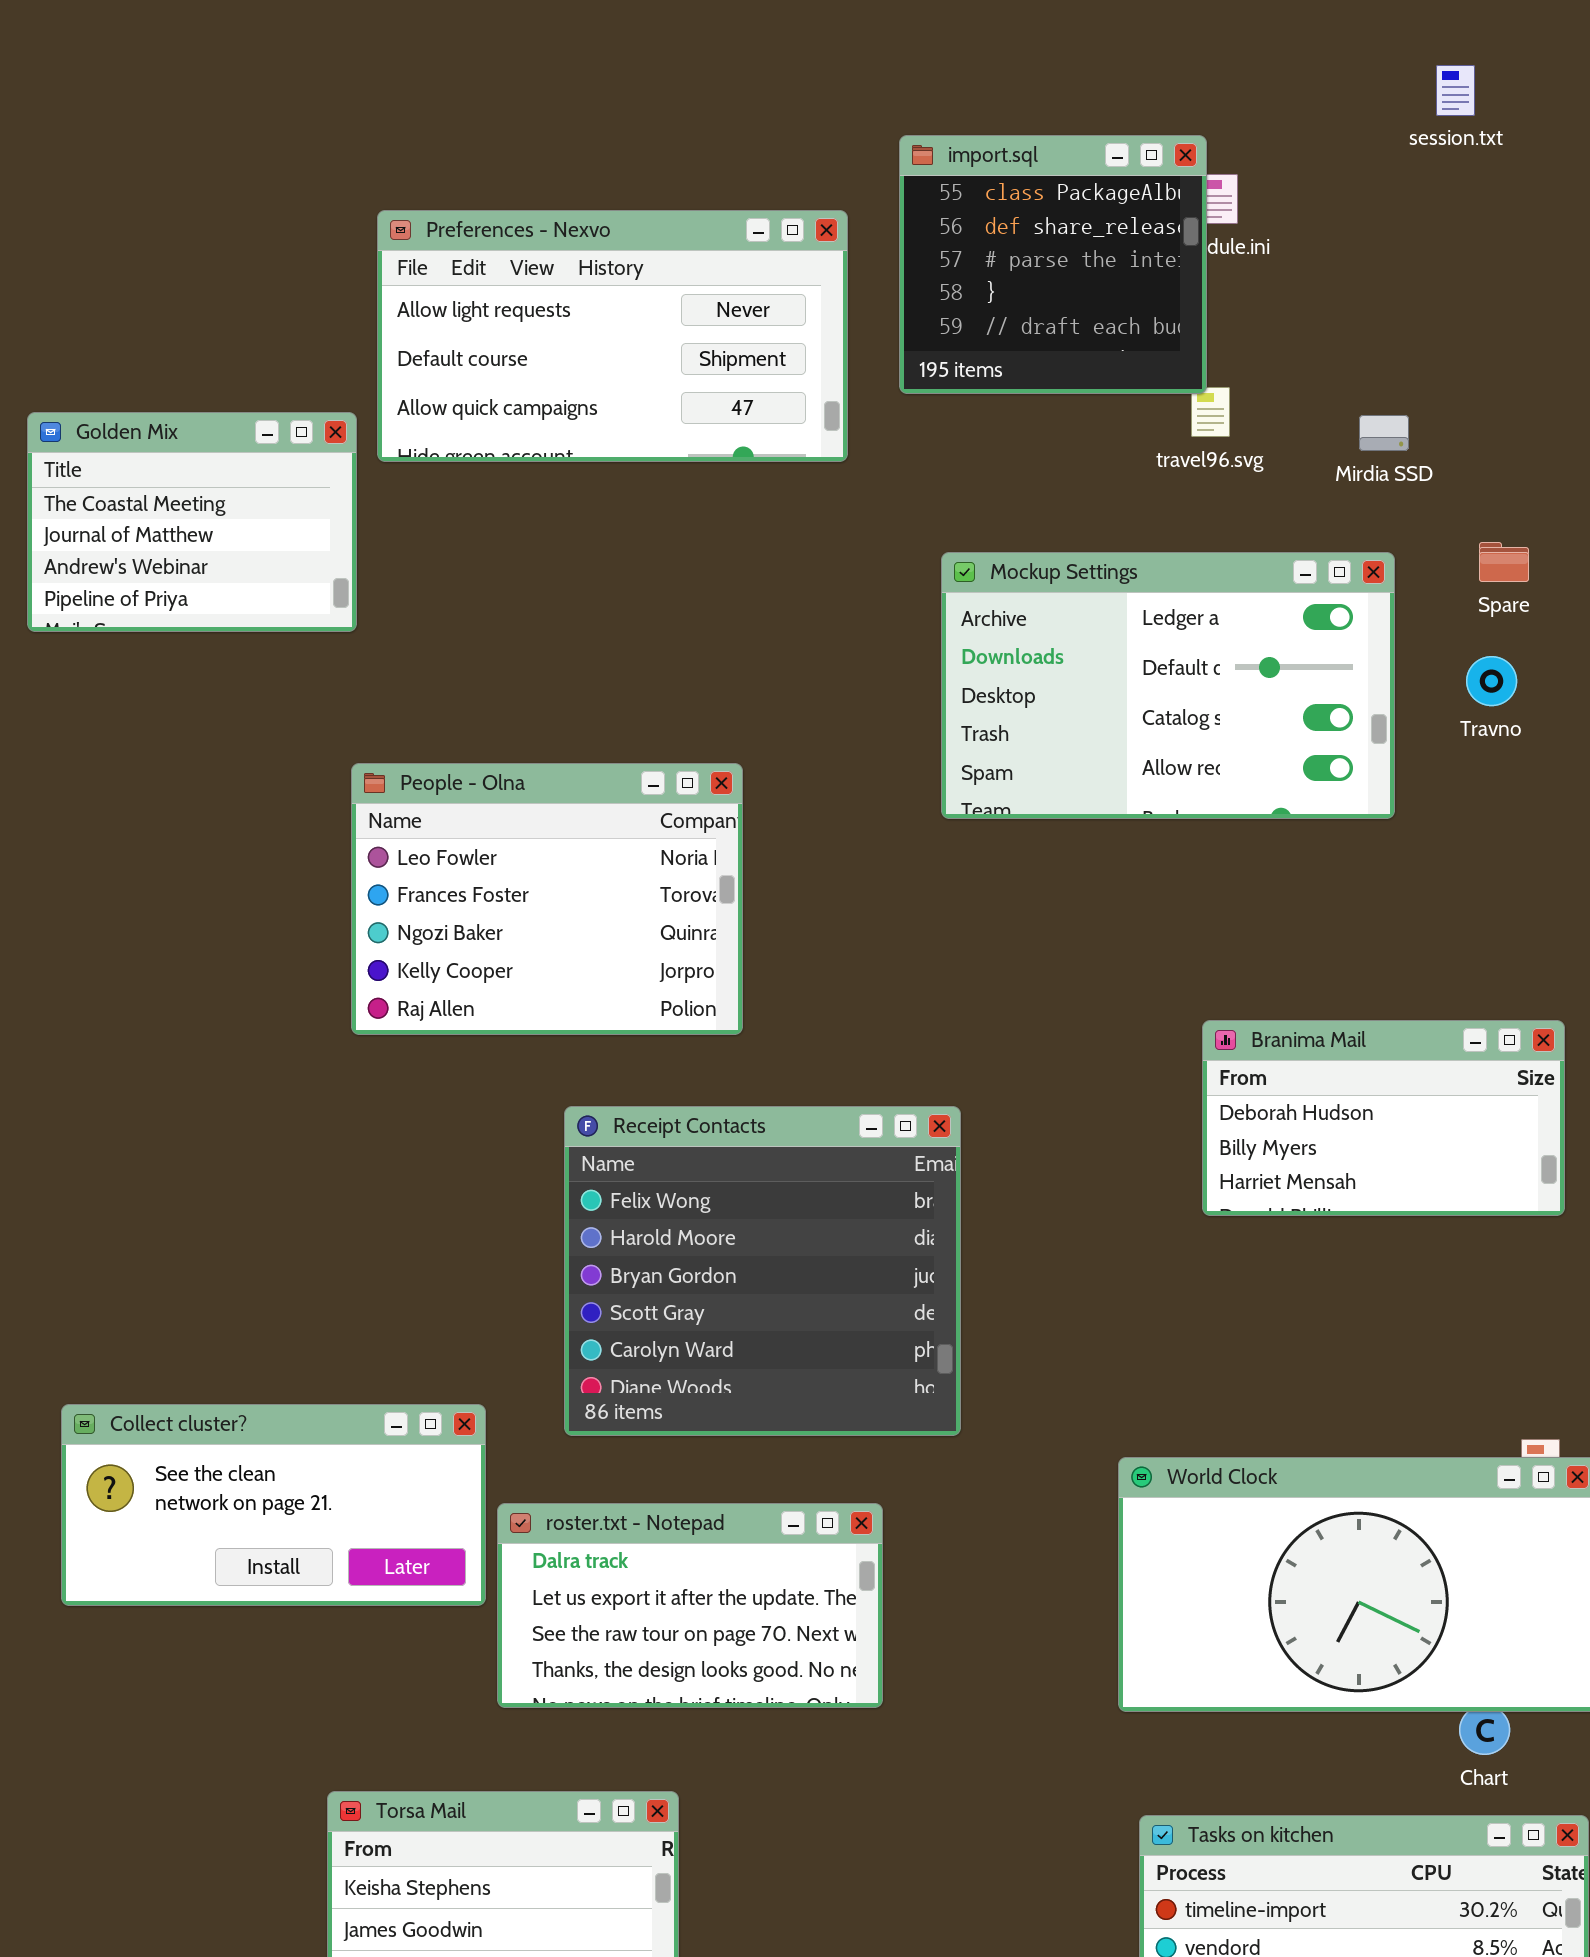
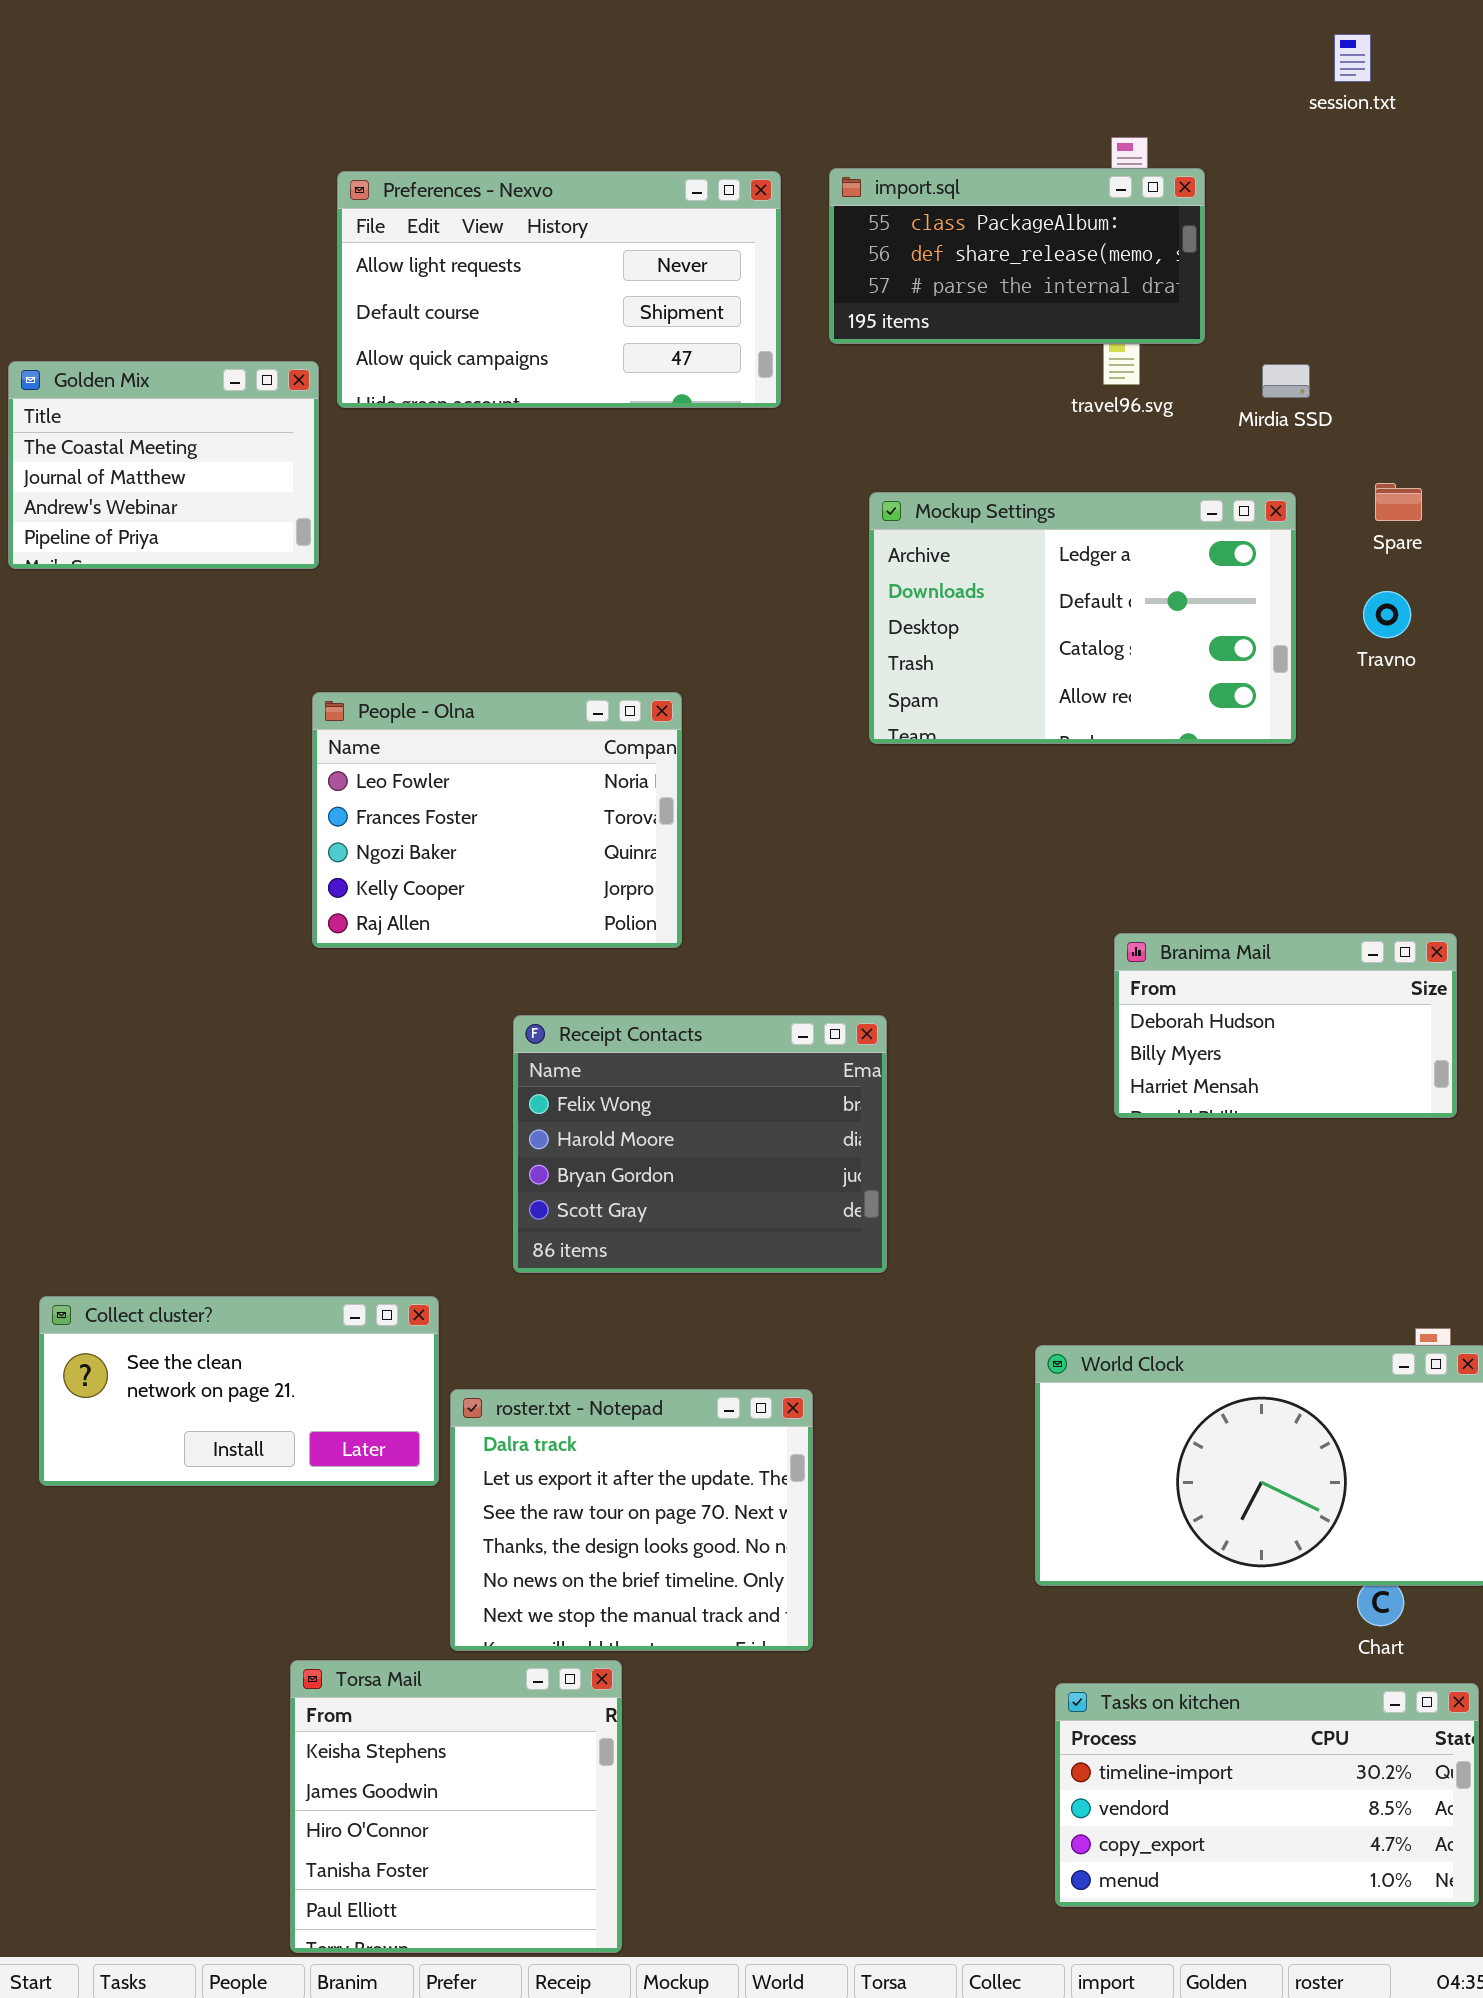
import.sql: [899,135,1207,394] -> [829,168,1205,344], resized
Receipt Contacts: [564,1106,961,1436] -> [513,1015,887,1273], resized
roster.txt - Notepad: [497,1503,883,1708] -> [450,1389,813,1651], resized

